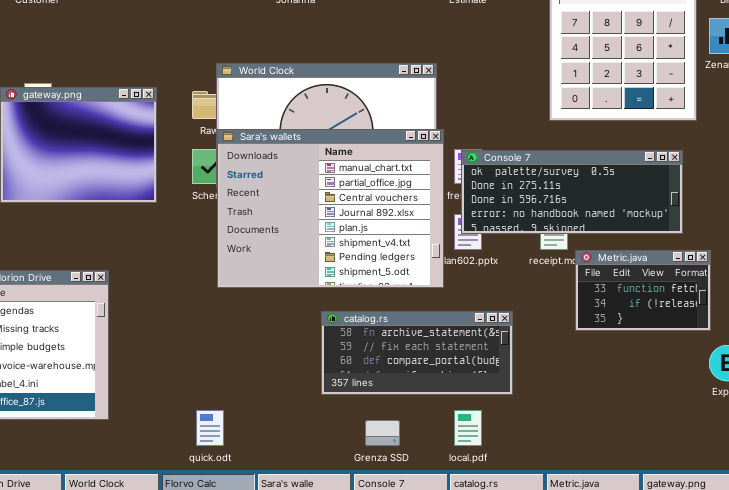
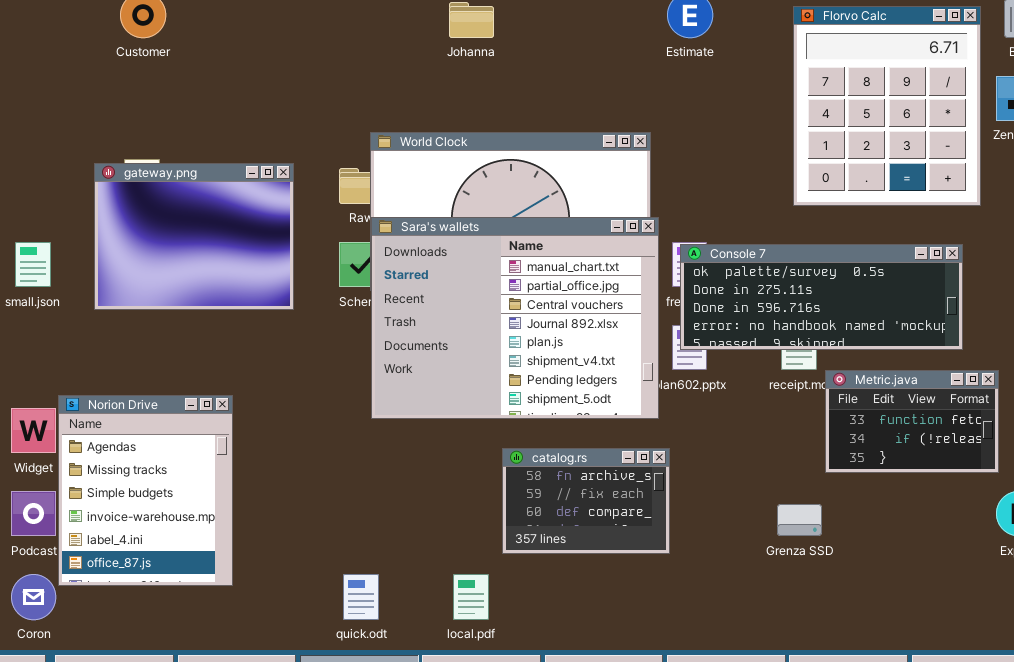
catalog.rs: [321,311,513,395] -> [502,448,670,554], resized
local.pdf: [454,410,482,446] -> [453,574,489,620], moved
Grenza SSD: [365,420,400,446] -> [777,504,822,536], moved

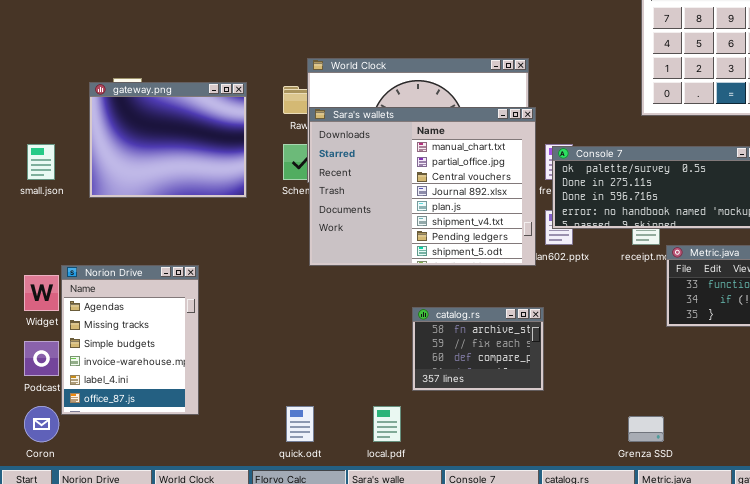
Sara's wallets: [371,217,659,419] -> [309,107,536,266], moved
Grenza SSD: [777,504,822,536] -> [628,416,664,442], moved

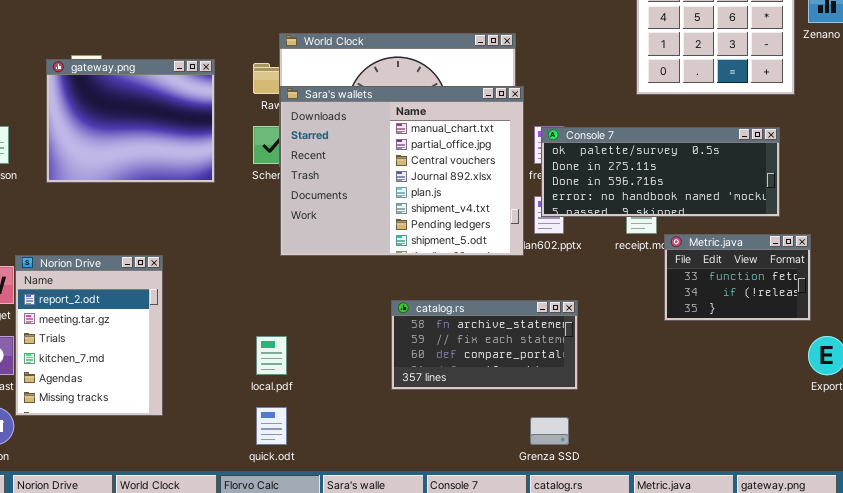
Norion Drive: [61,265,199,415] -> [15,255,163,416], scrolled up 4 rows
catalog.rs: [412,307,544,391] -> [391,300,578,390], resized
local.pdf: [373,406,401,442] -> [256,336,287,375], moved
Grenza SSD: [628,416,664,442] -> [530,417,569,445], moved

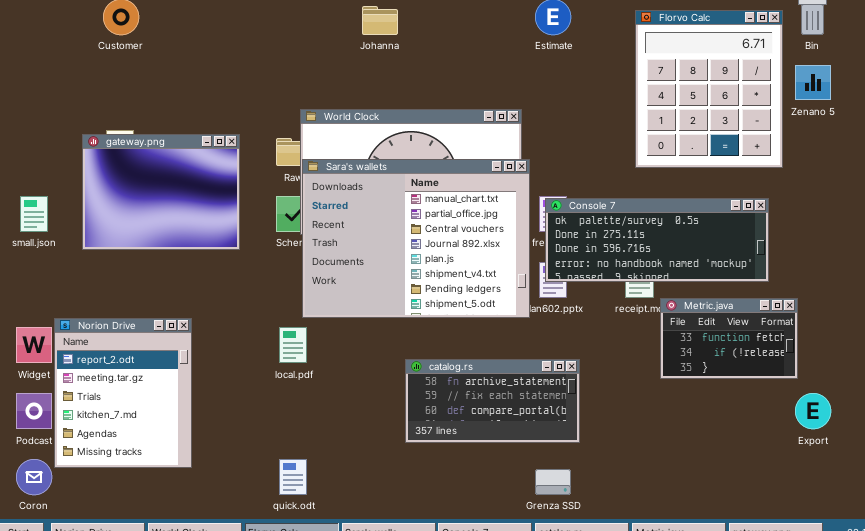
local.pdf: [256,336,287,375] -> [279,327,307,363], moved

